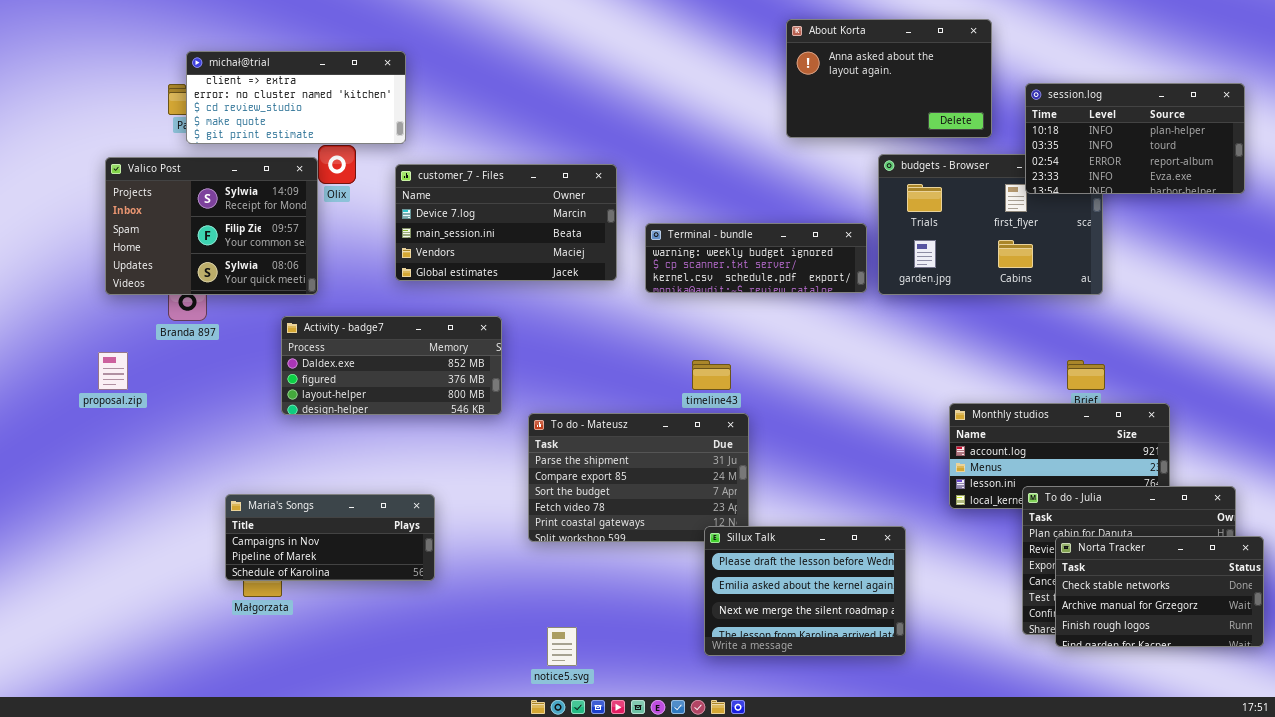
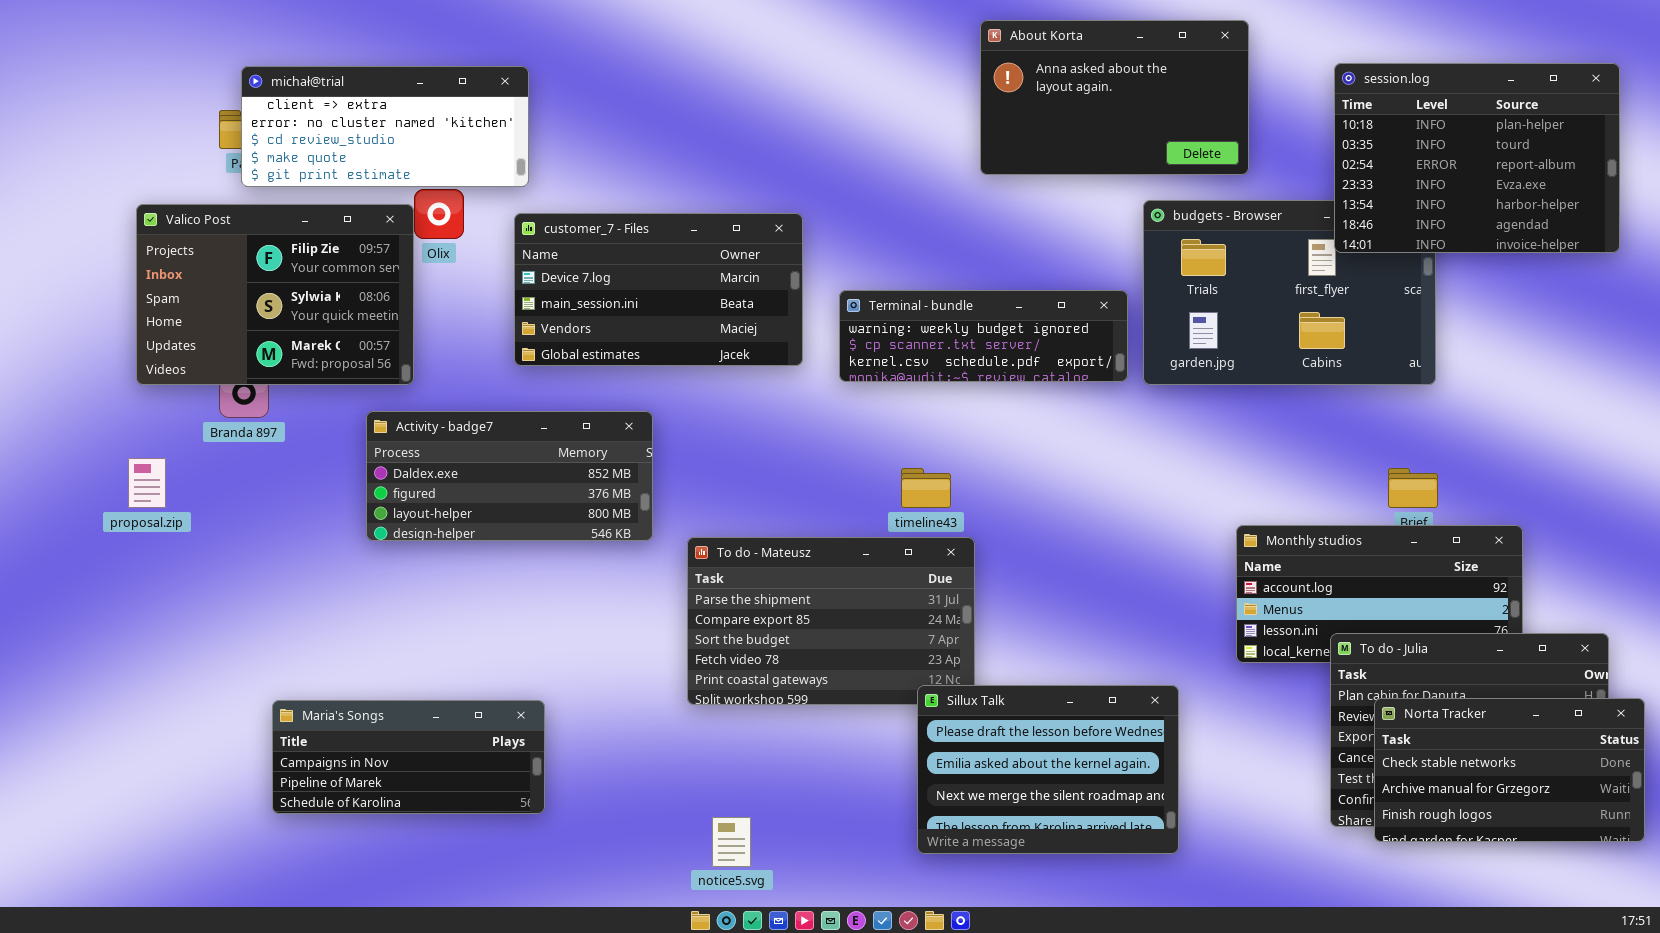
About Korta: [786,19,992,138] -> [980,20,1249,175], moved
session.log: [1025,83,1245,194] -> [1334,63,1620,253], resized
Valico Post: [105,157,318,295] -> [136,204,414,385], scrolled down 1 row
Maria's Songs: [225,494,435,581] -> [272,700,545,814], moved

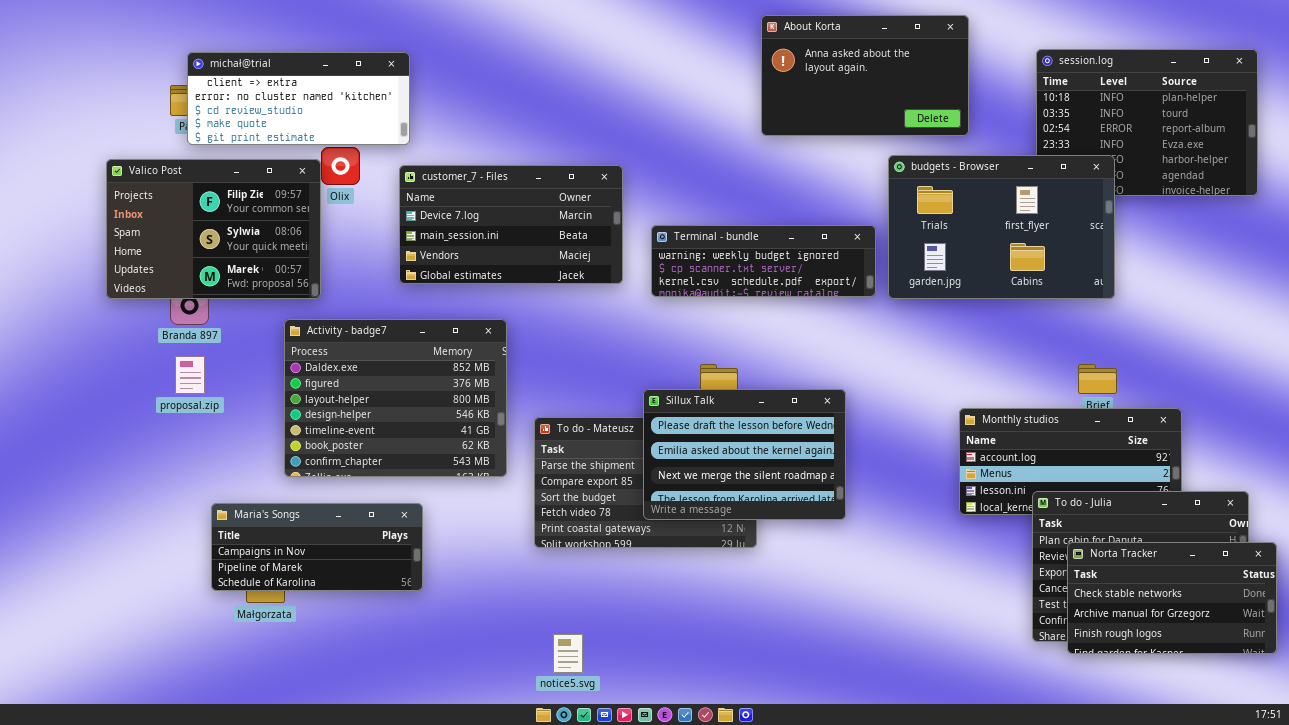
budgets - Browser: [1143,200,1436,385] -> [888,155,1115,299], raised
Activity - badge7: [366,411,653,541] -> [284,319,507,477], resized
proposal.zip: [128,458,166,508] -> [175,356,205,394], moved
Sillux Talk: [917,685,1179,854] -> [643,389,846,520], moved
Maria's Songs: [272,700,545,814] -> [211,503,423,591], moved

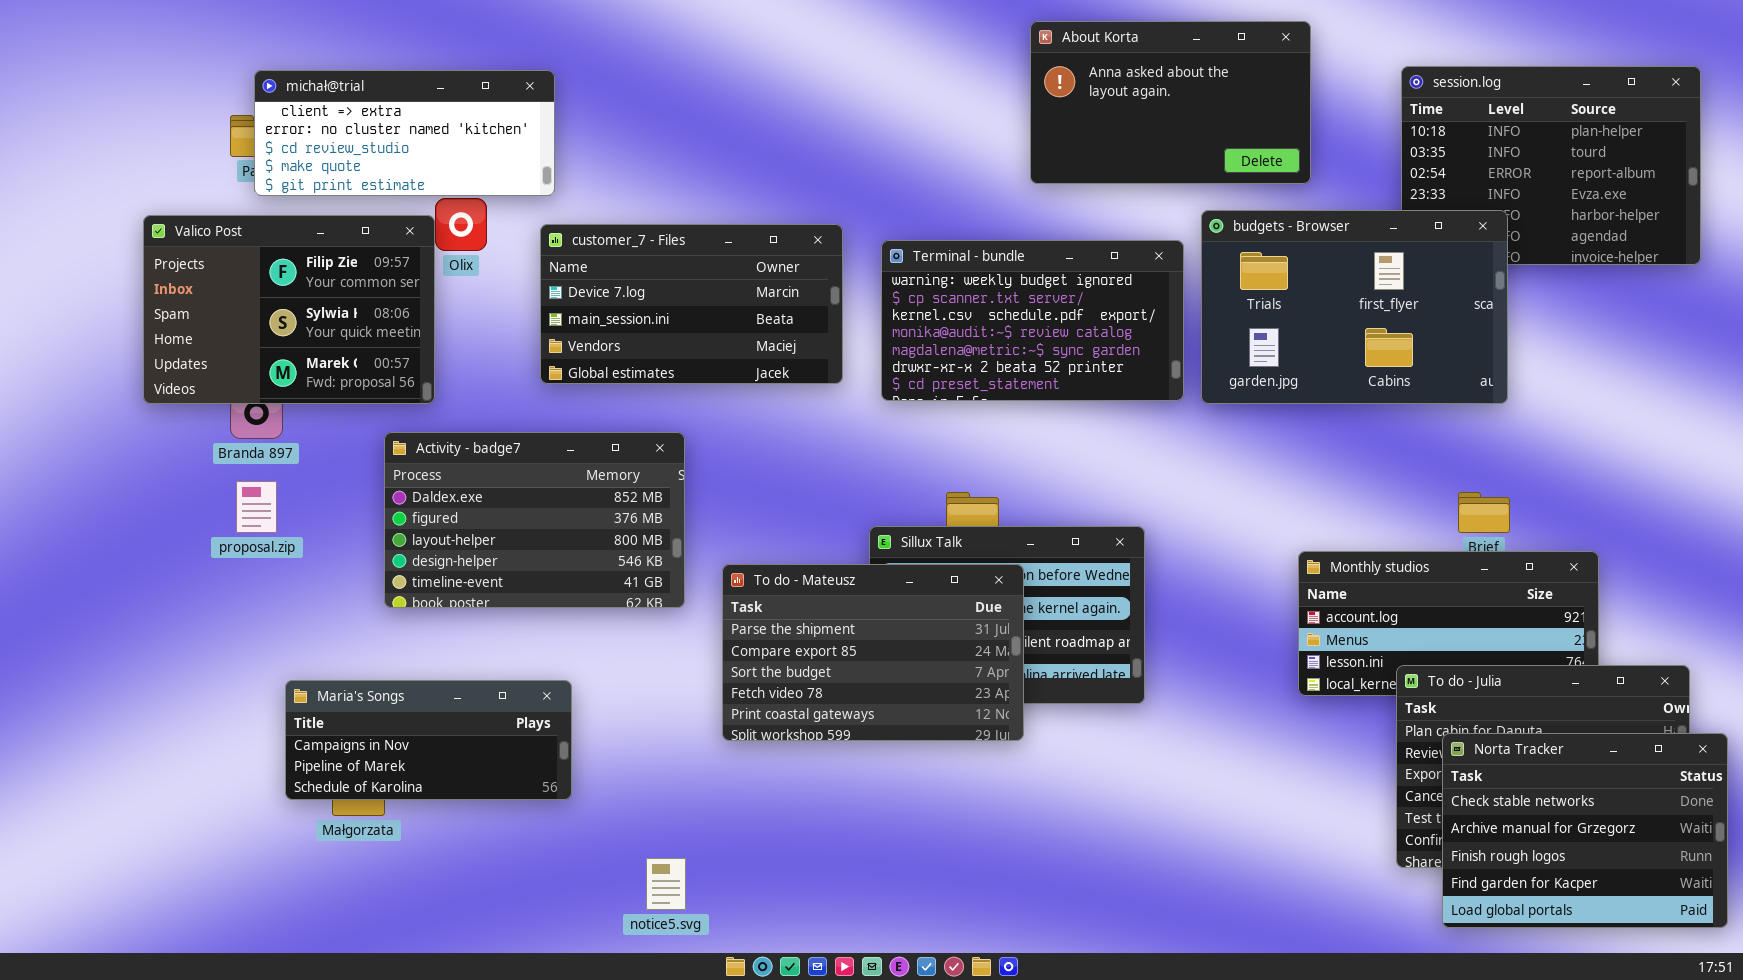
Terminal - bundle: [651,225,876,297] -> [881,240,1184,401], resized
Activity - badge7: [284,319,507,477] -> [384,432,685,608], resized
To do - Mateusz: [534,417,757,548] -> [722,564,1024,741], raised
Norta Tracker: [1067,542,1277,654] -> [1442,733,1728,928], resized
notice5.svg: [553,634,583,673] -> [646,858,686,910], moved

